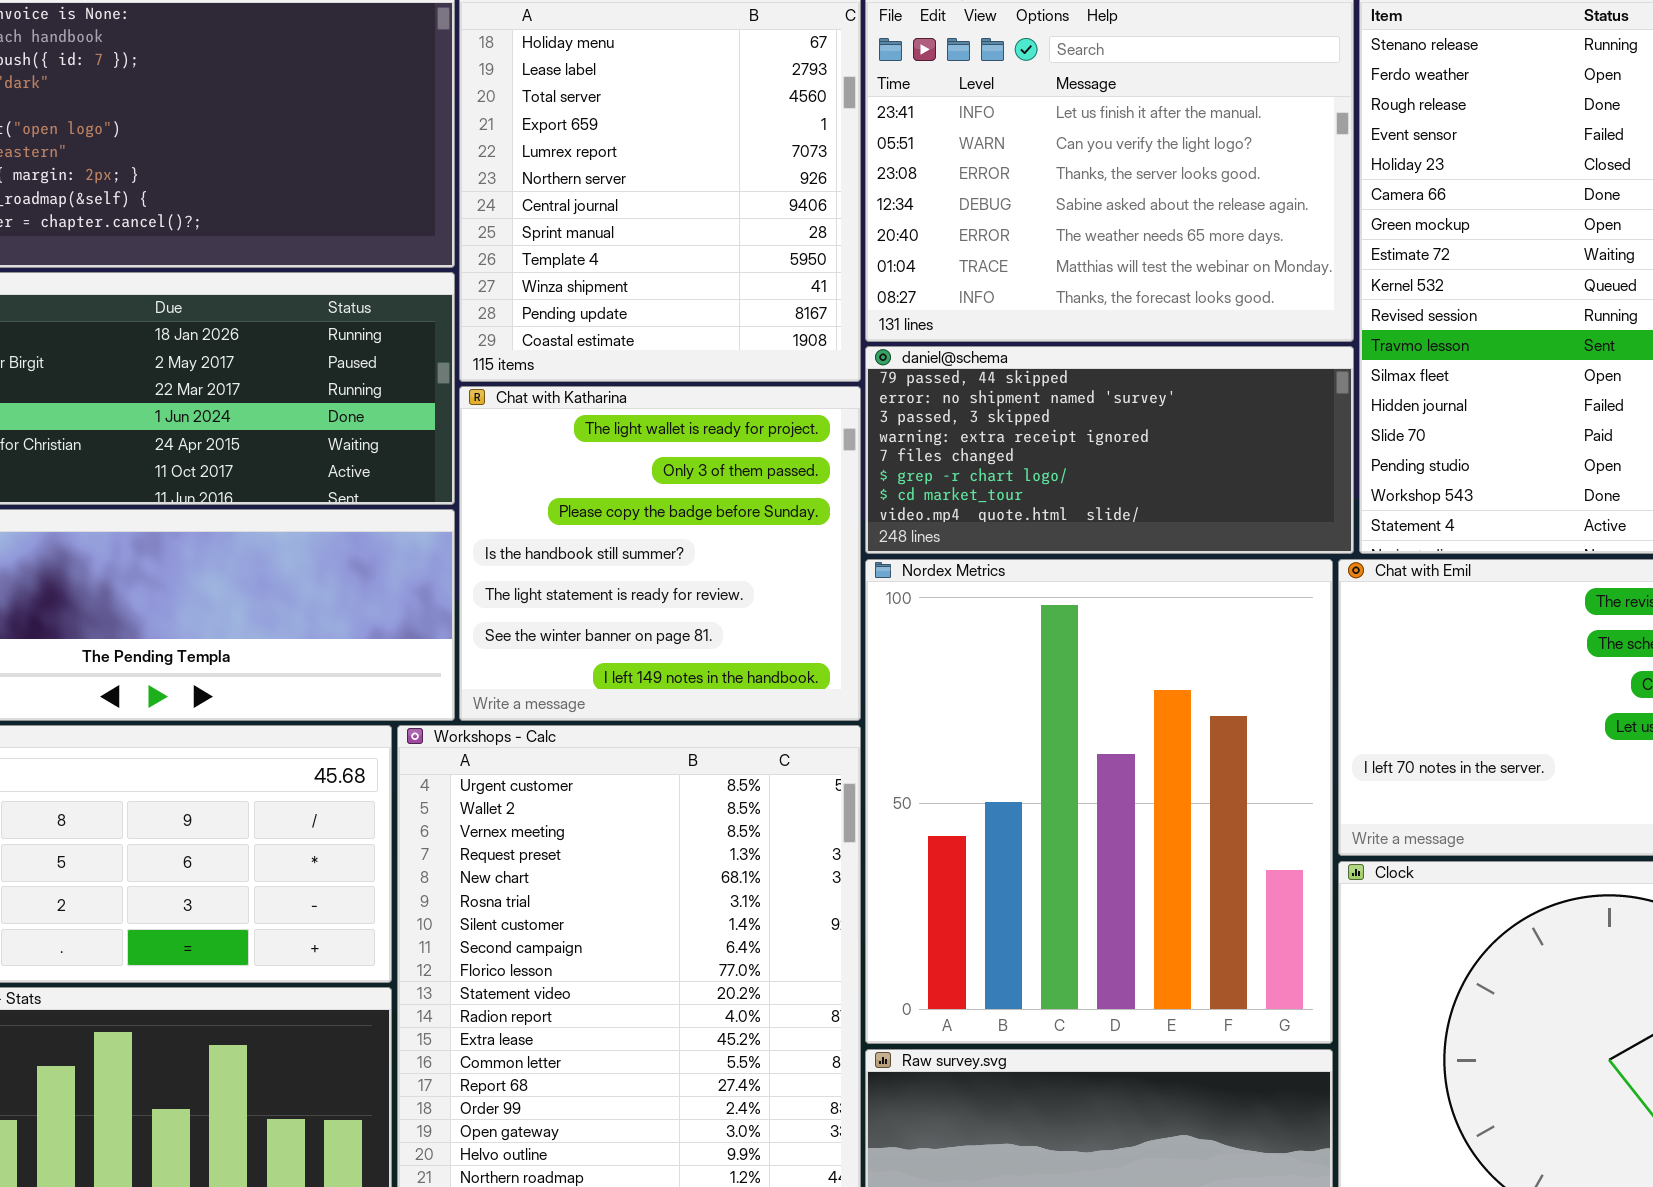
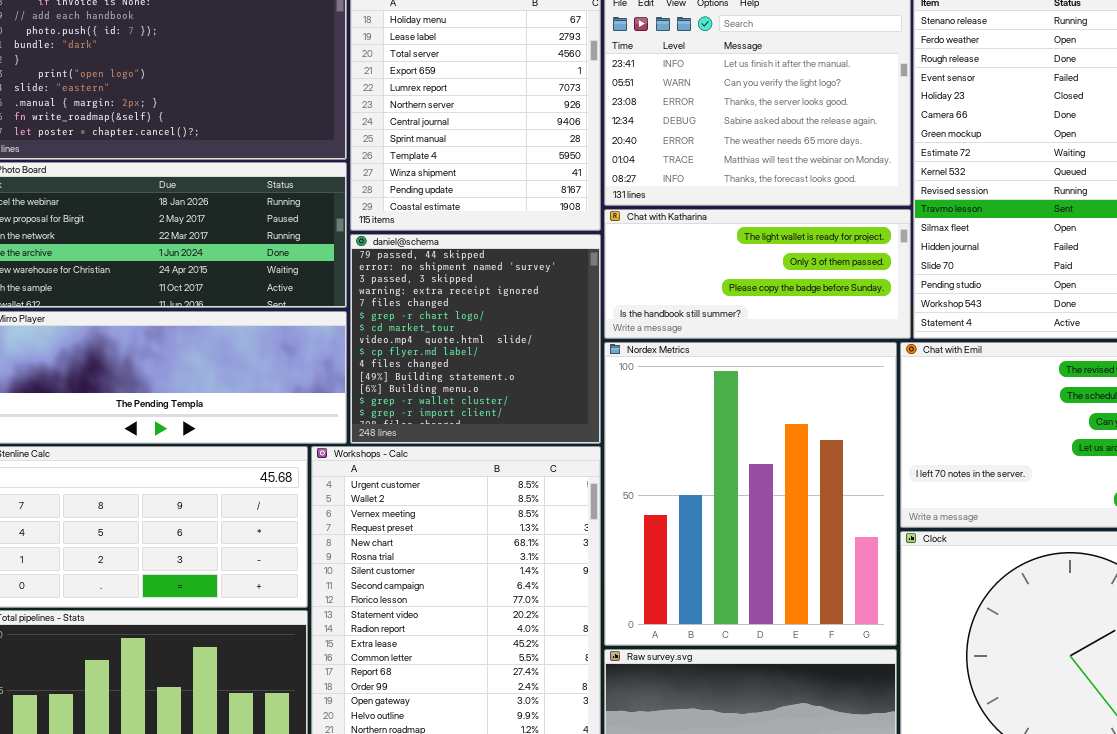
daniel@schema: [865,346,1354,554] -> [350,234,601,444], moved, resized
Chat with Katharina: [459,386,861,721] -> [604,209,911,339], moved, resized

